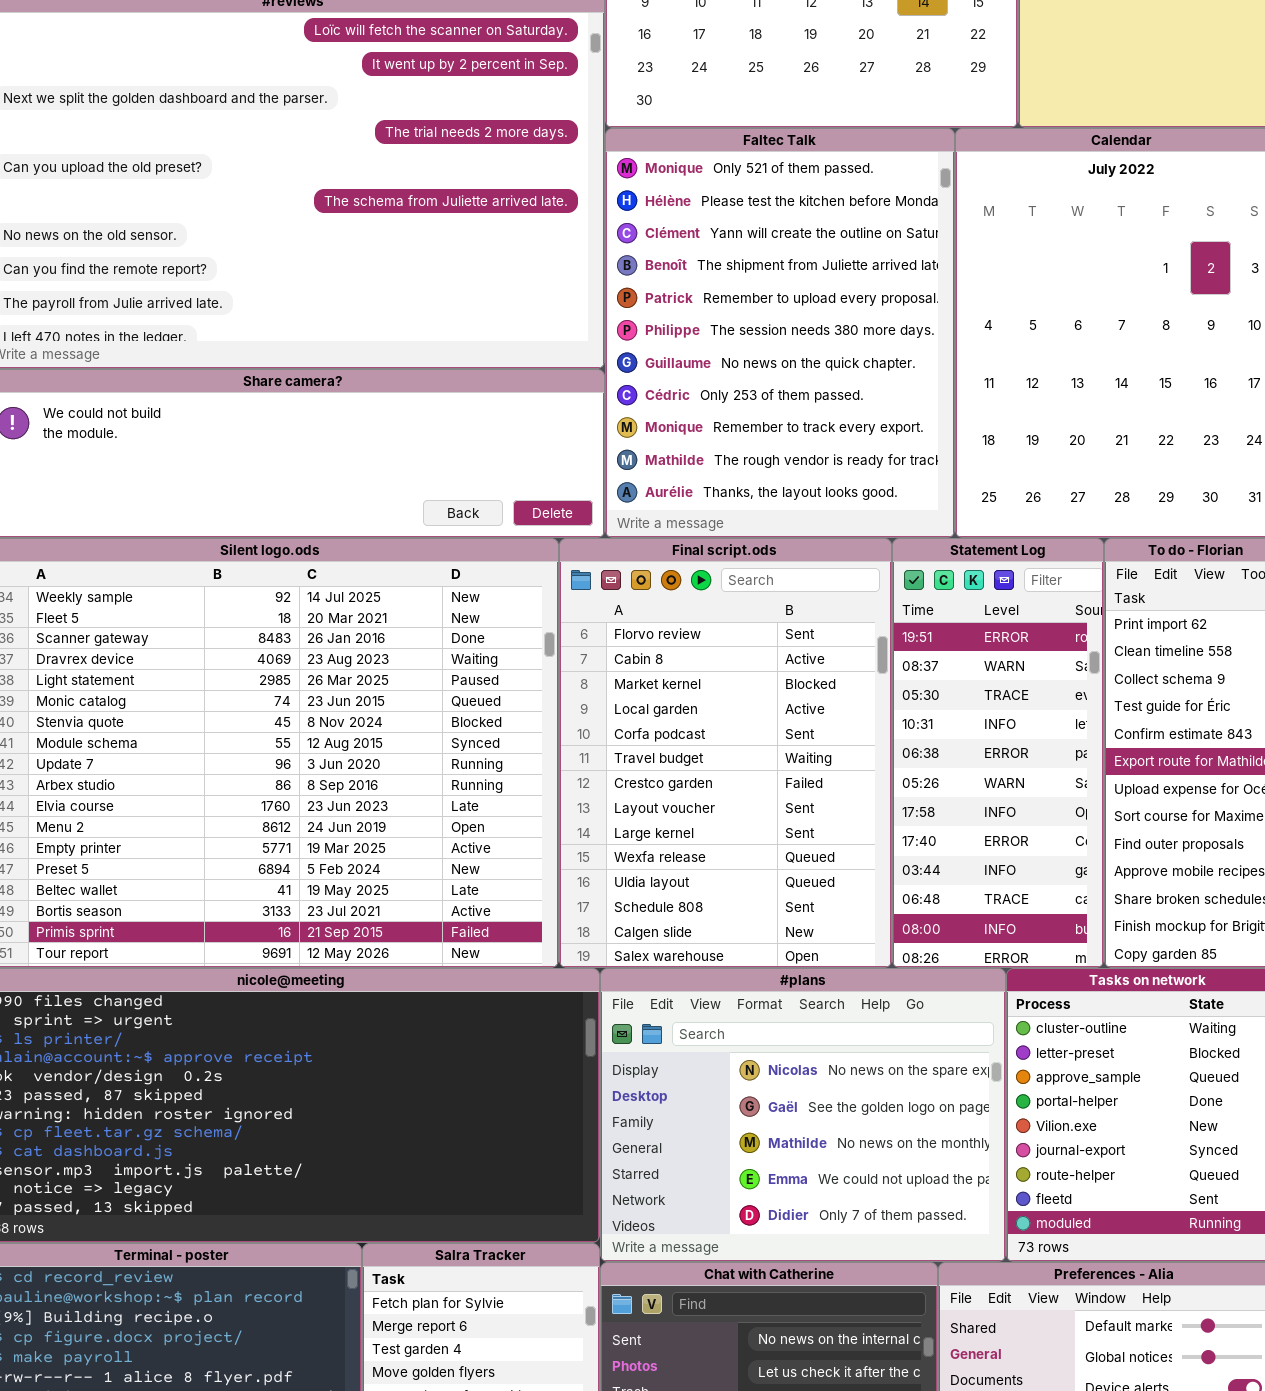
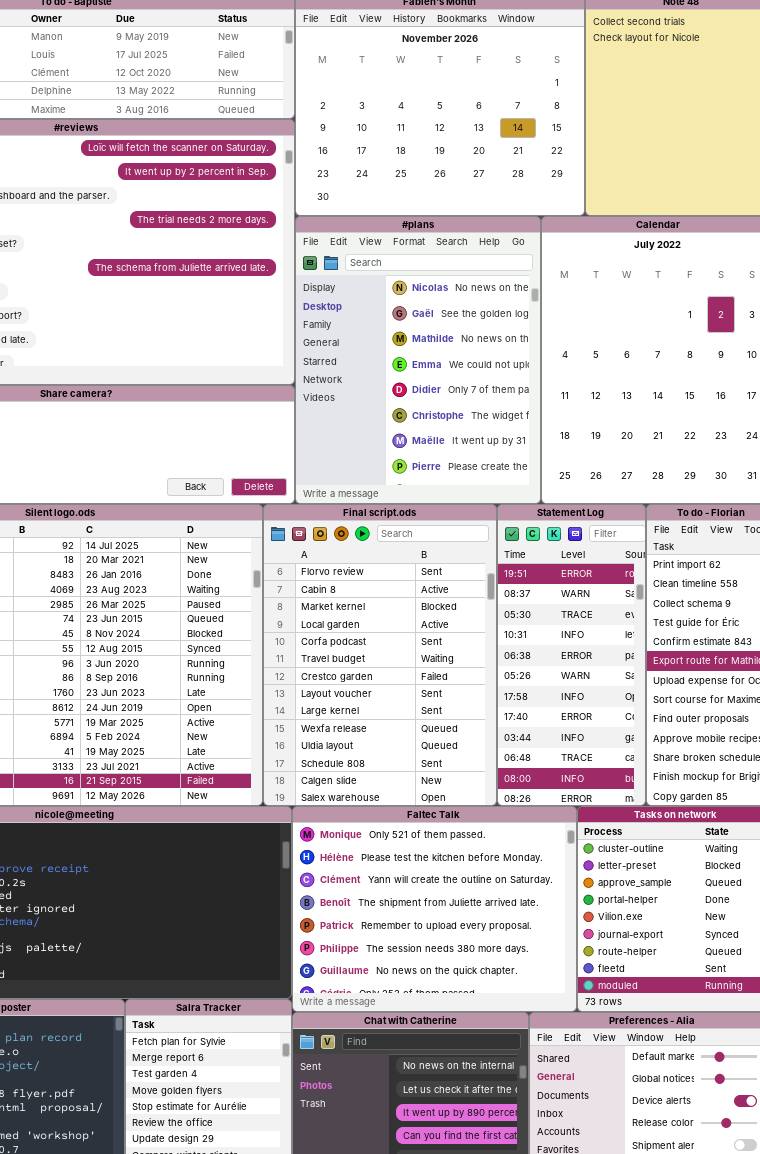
Faltec Talk: [605,128,955,538] -> [292,806,577,1012], moved, resized
#plans: [600,968,1006,1262] -> [295,216,541,504], moved, resized

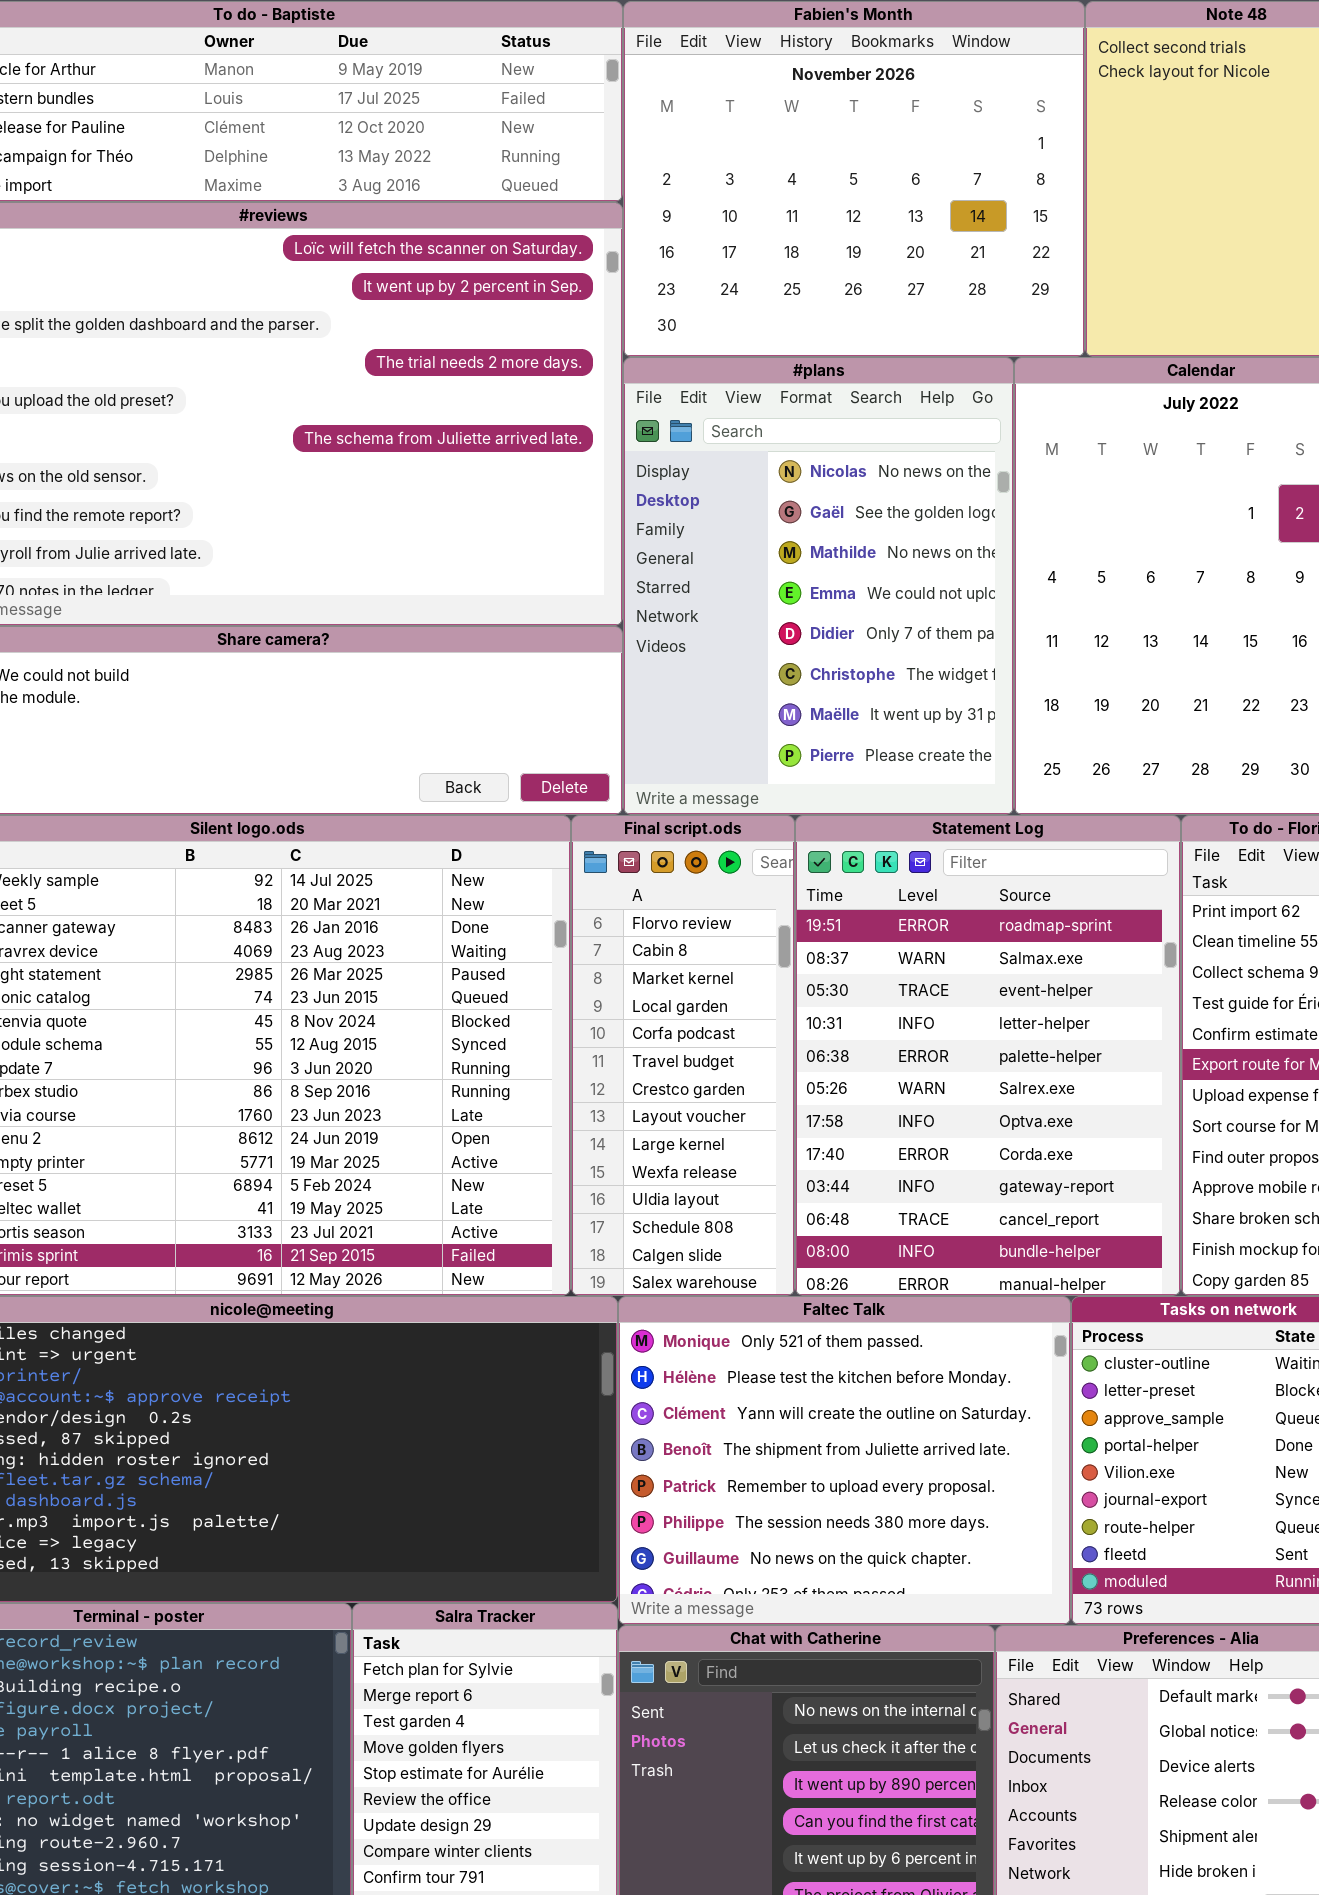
Final script.ods: [263,504,497,806] -> [571,815,795,1296], resized
Statement Log: [497,504,646,806] -> [795,815,1181,1296], resized

